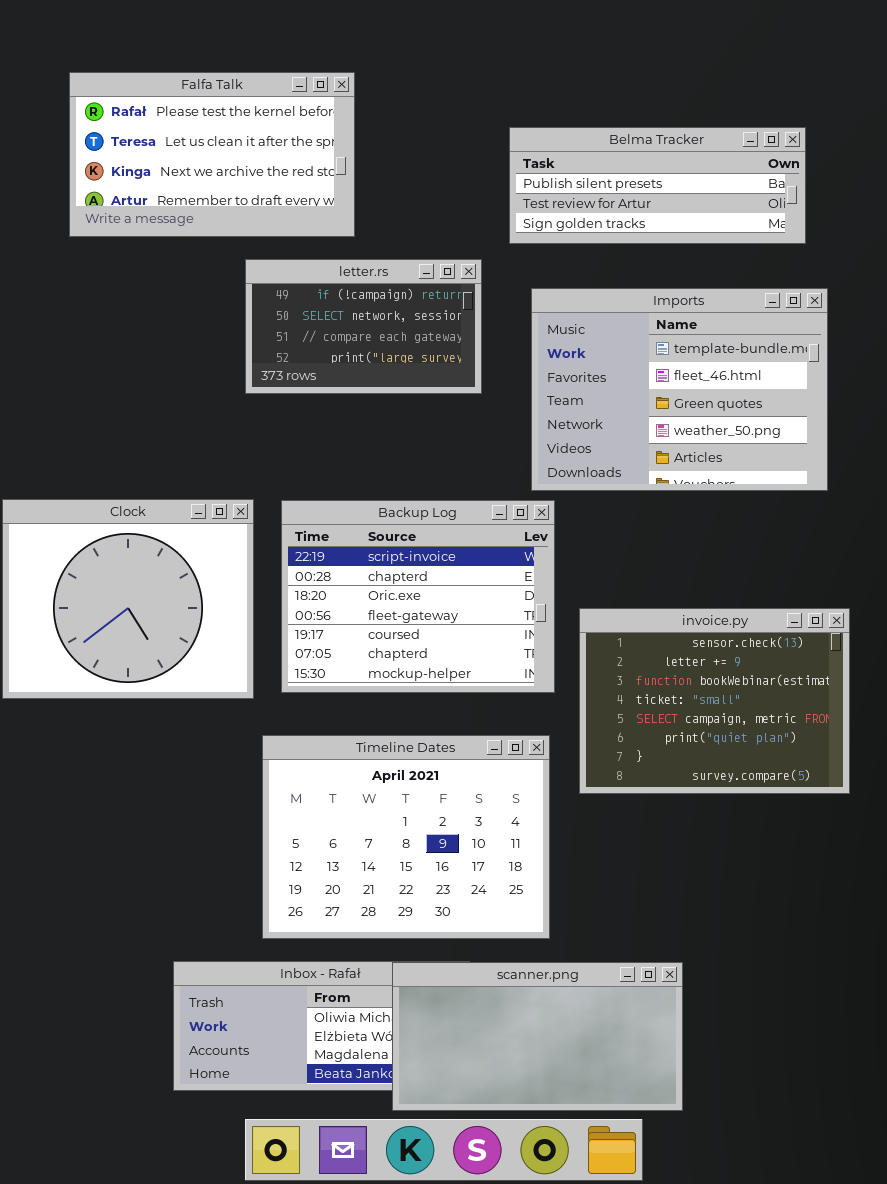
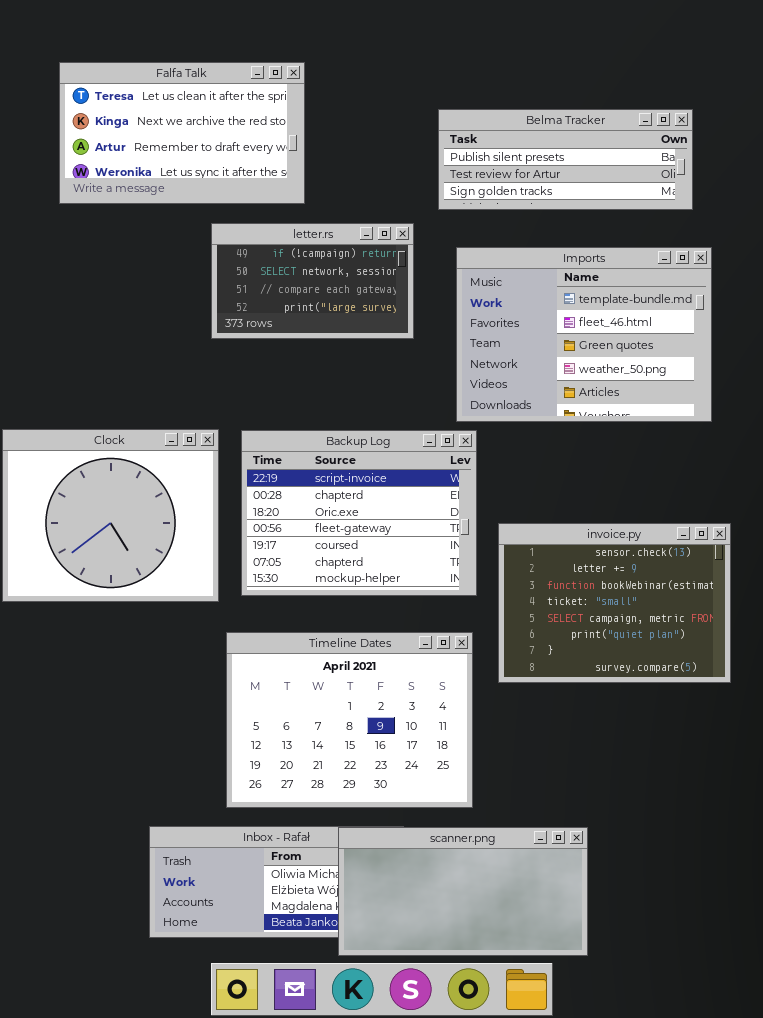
Falfa Talk: [69,72,355,237] -> [59,62,305,204], scrolled down 1 row

